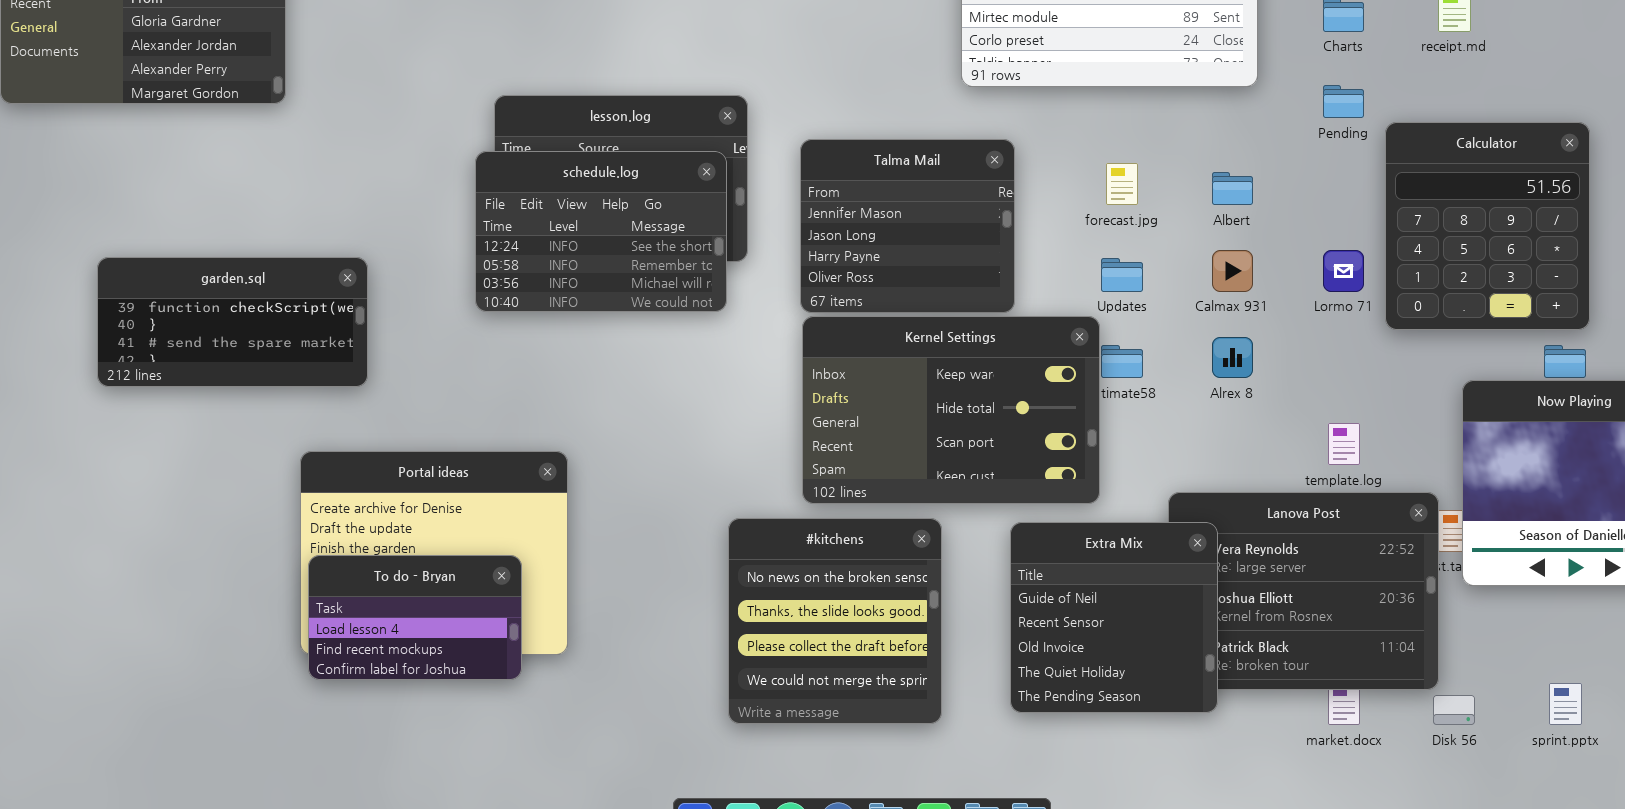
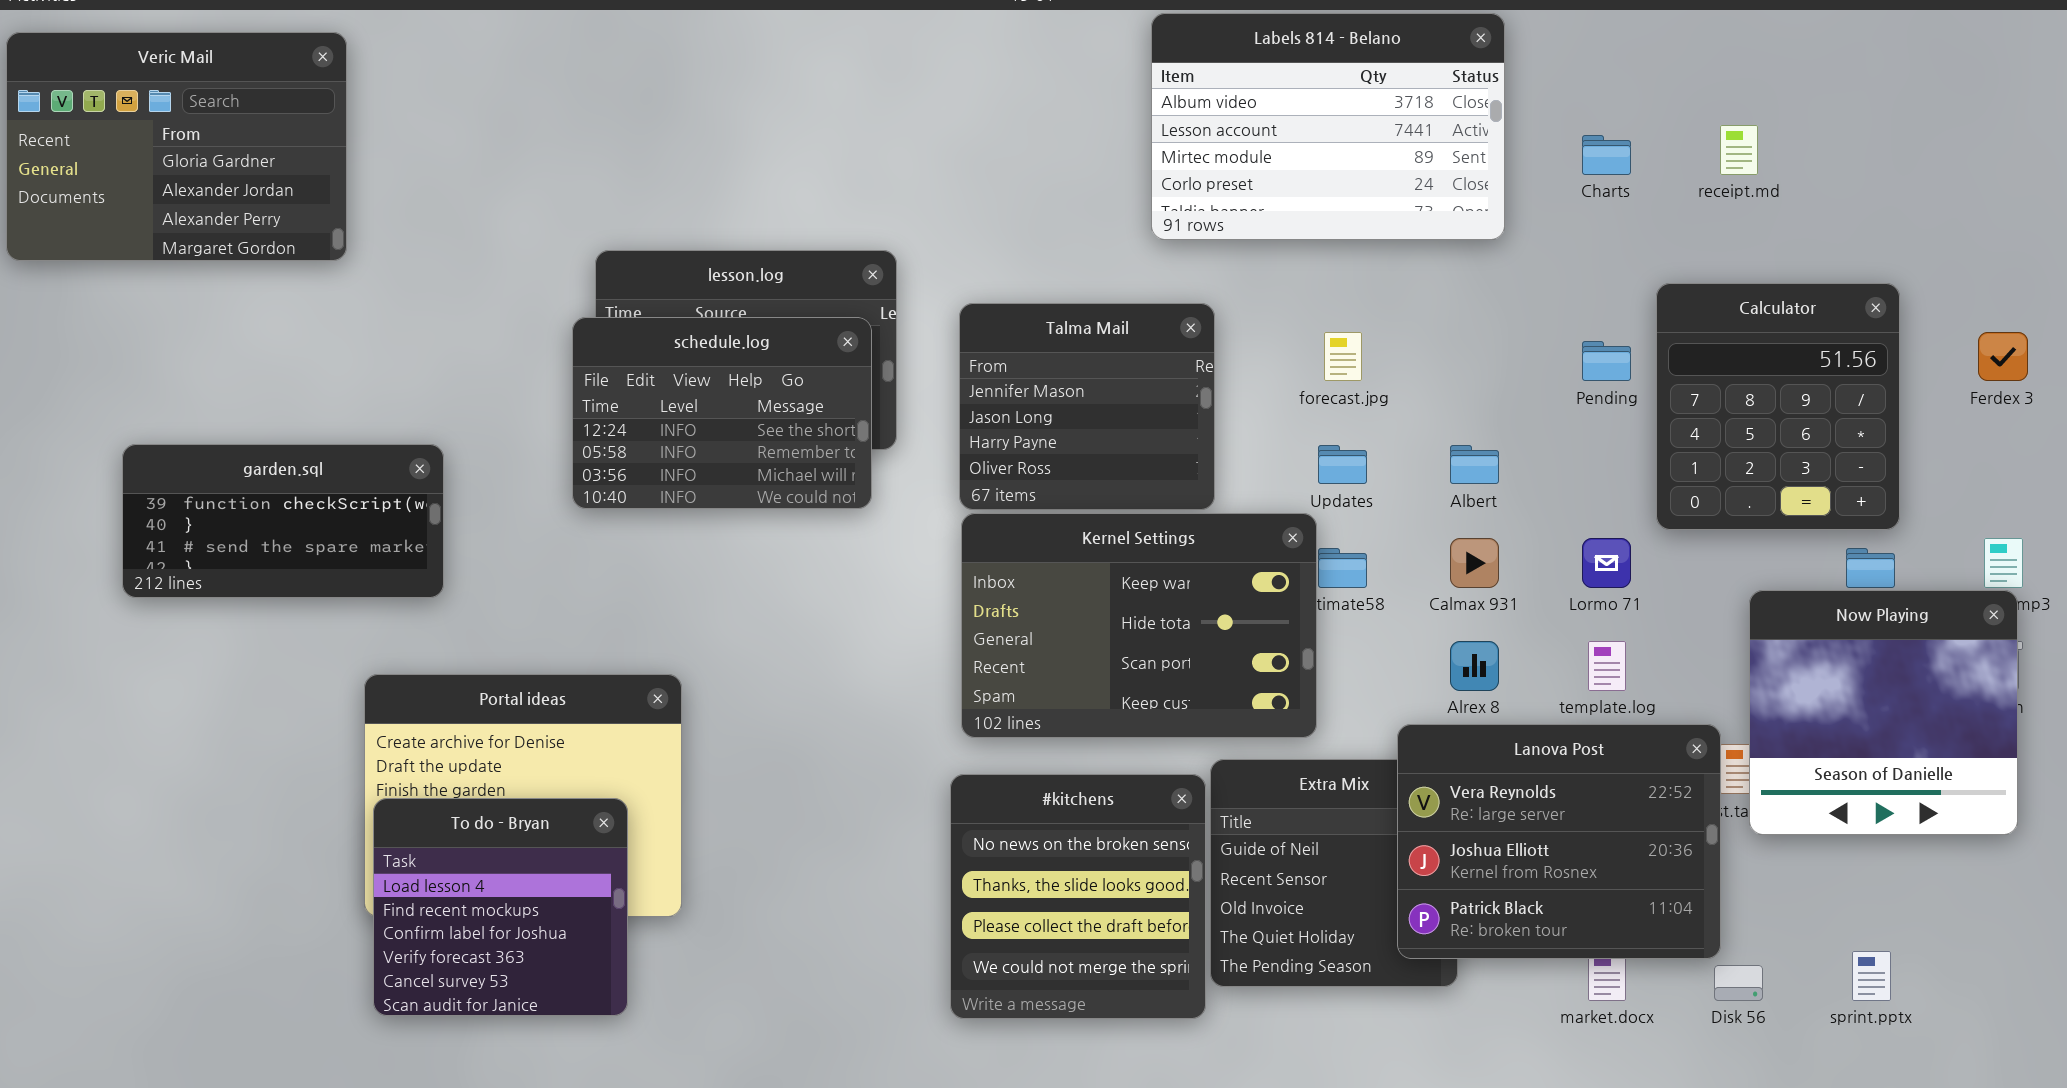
Pending: [1323,85,1364,118] -> [1582,341,1631,381], moved
Albert: [1212,172,1253,205] -> [1450,445,1499,484], moved
Calmax 931: [1212,250,1253,292] -> [1450,538,1499,588], moved
Lormo 71: [1323,250,1364,292] -> [1582,538,1631,588], moved
Alrex 8: [1212,337,1253,378] -> [1450,641,1499,691], moved
Lanova Post: [1168,492,1439,690] -> [1397,724,1721,959], raised
#kitchens: [728,518,942,724] -> [950,774,1206,1019], moved
To do - Bryan: [308,555,522,680] -> [373,798,628,1016], resized

